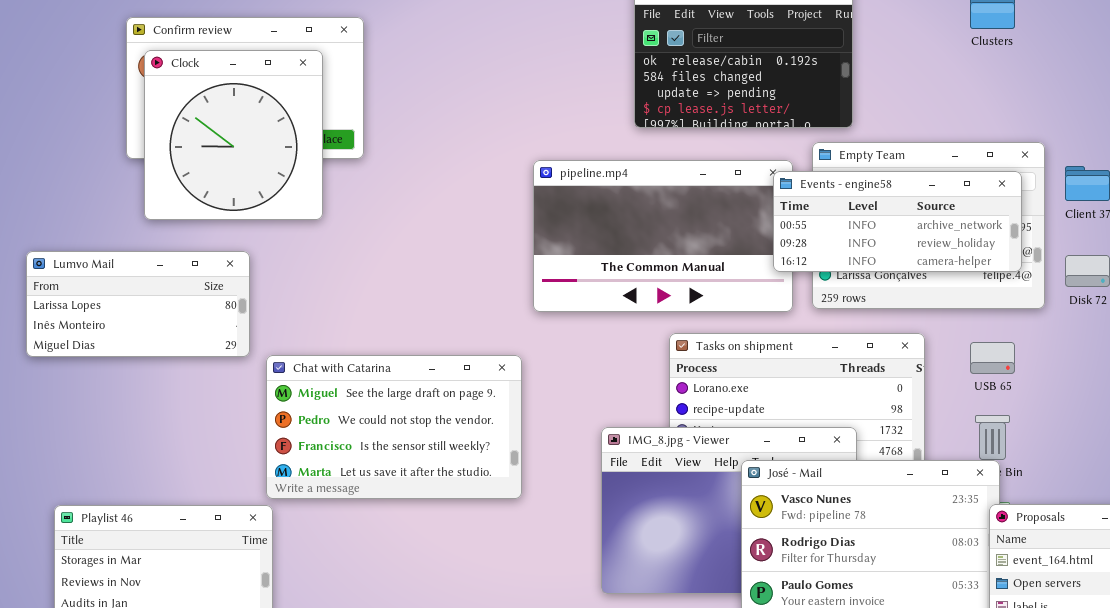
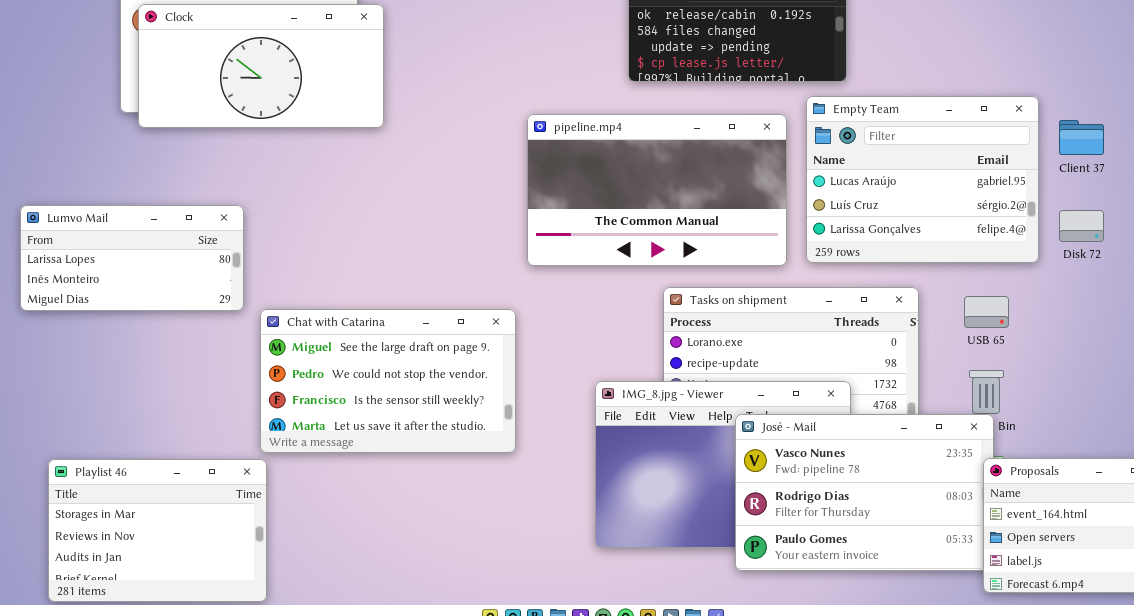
Clock: [144,50,323,220] -> [138,4,384,128], resized
Events - engine58: [773,171,1022,272] -> none, closed

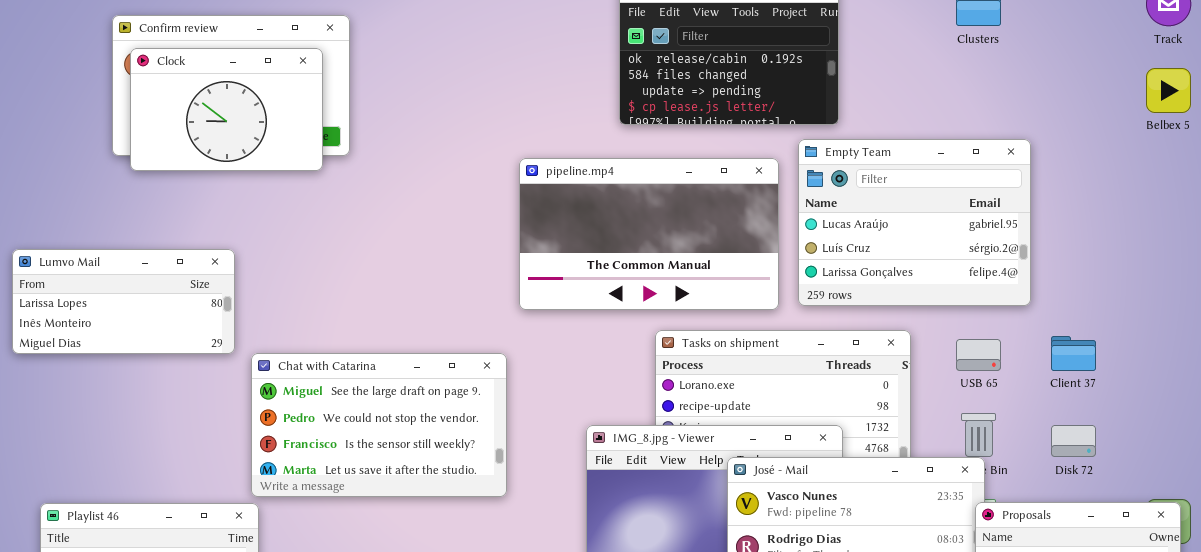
Clock: [138,4,384,128] -> [130,48,323,171], resized
Client 37: [1059,120,1104,155] -> [1051,336,1096,371], moved
Disk 72: [1059,210,1104,242] -> [1051,425,1096,457], moved

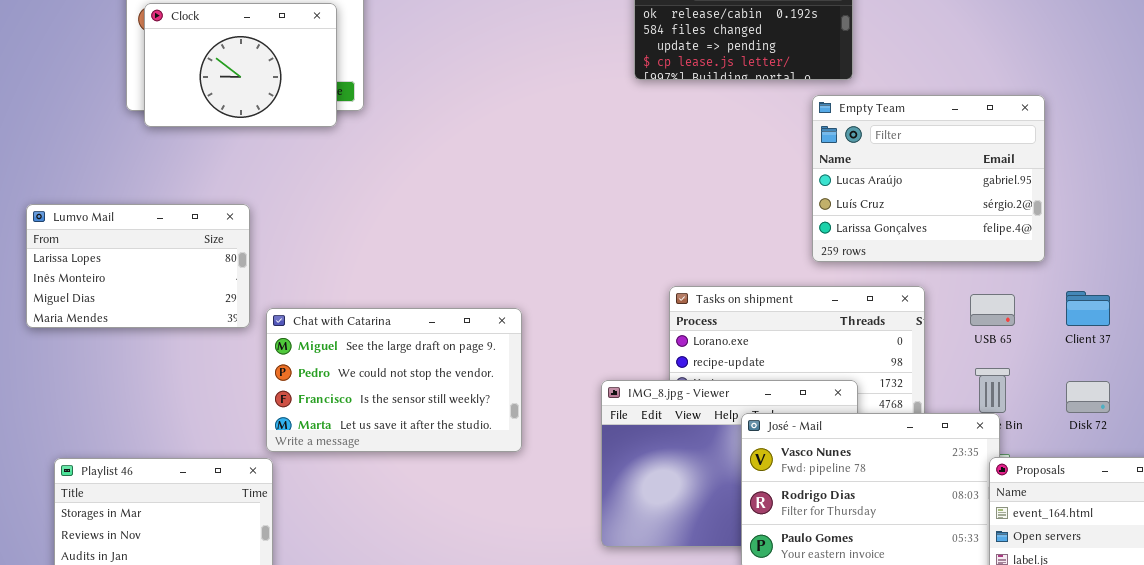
pipeline.mp4: [519,158,779,310] -> none, closed
Lumvo Mail: [12,249,235,354] -> [26,204,250,328], resized

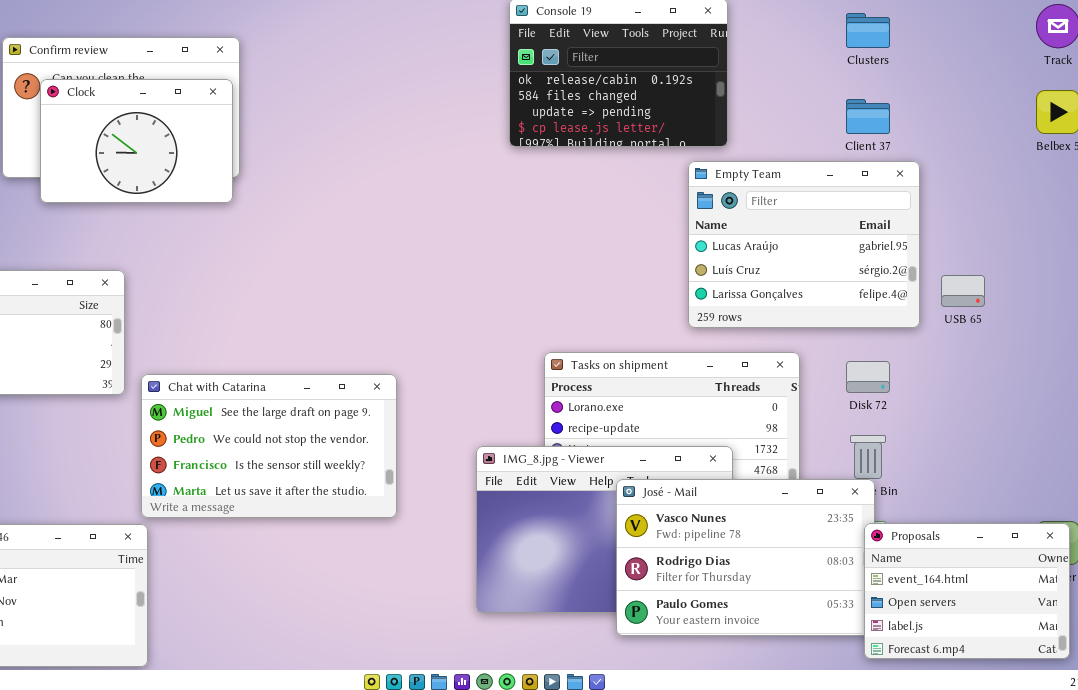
Clock: [144,3,337,127] -> [40,79,233,203], moved
Client 37: [1066,291,1110,326] -> [846,99,890,134], moved
USB 65: [970,294,1015,326] -> [941,275,985,307], moved
Disk 72: [1066,381,1110,413] -> [846,361,890,393], moved

